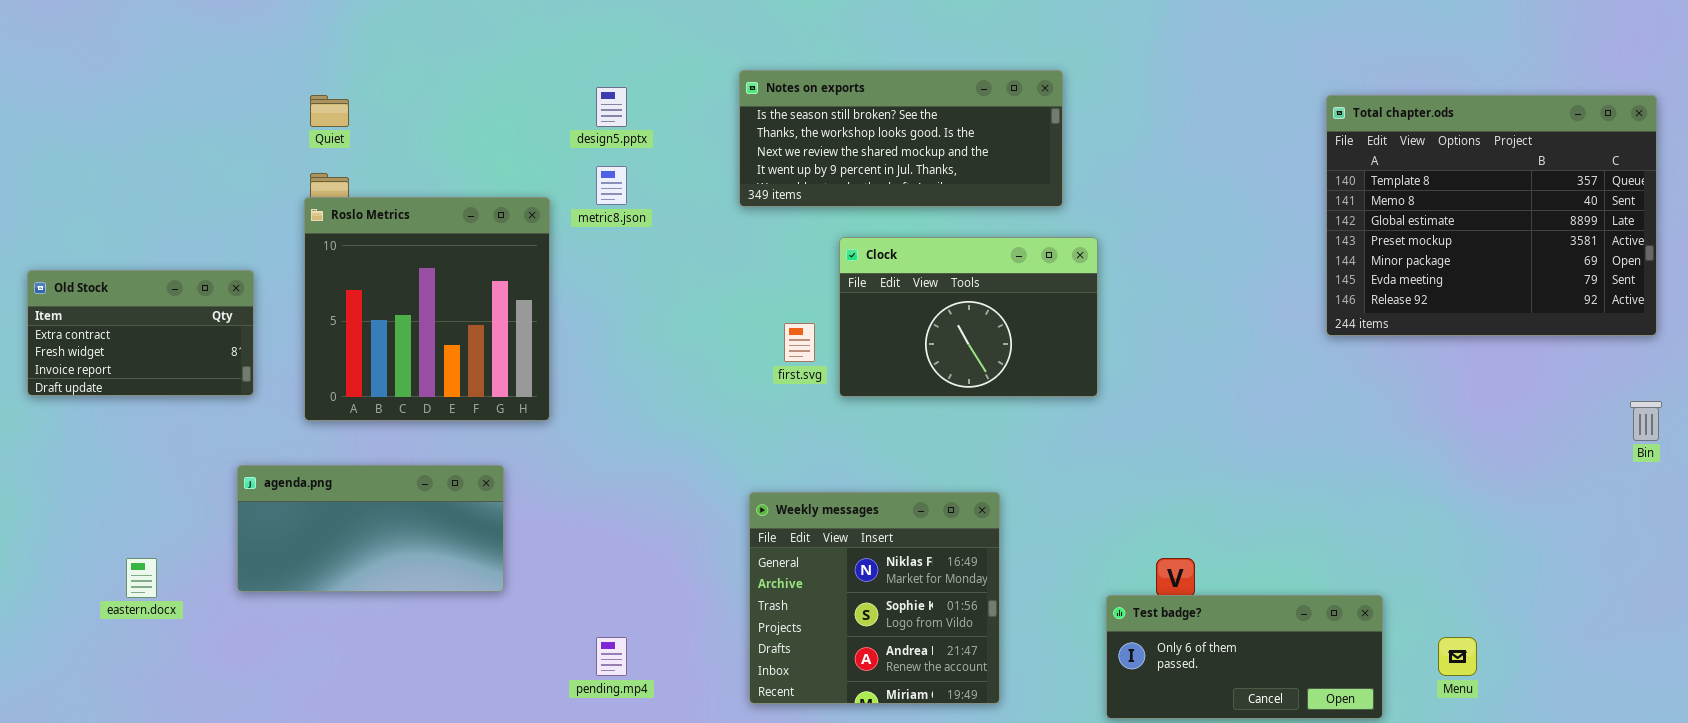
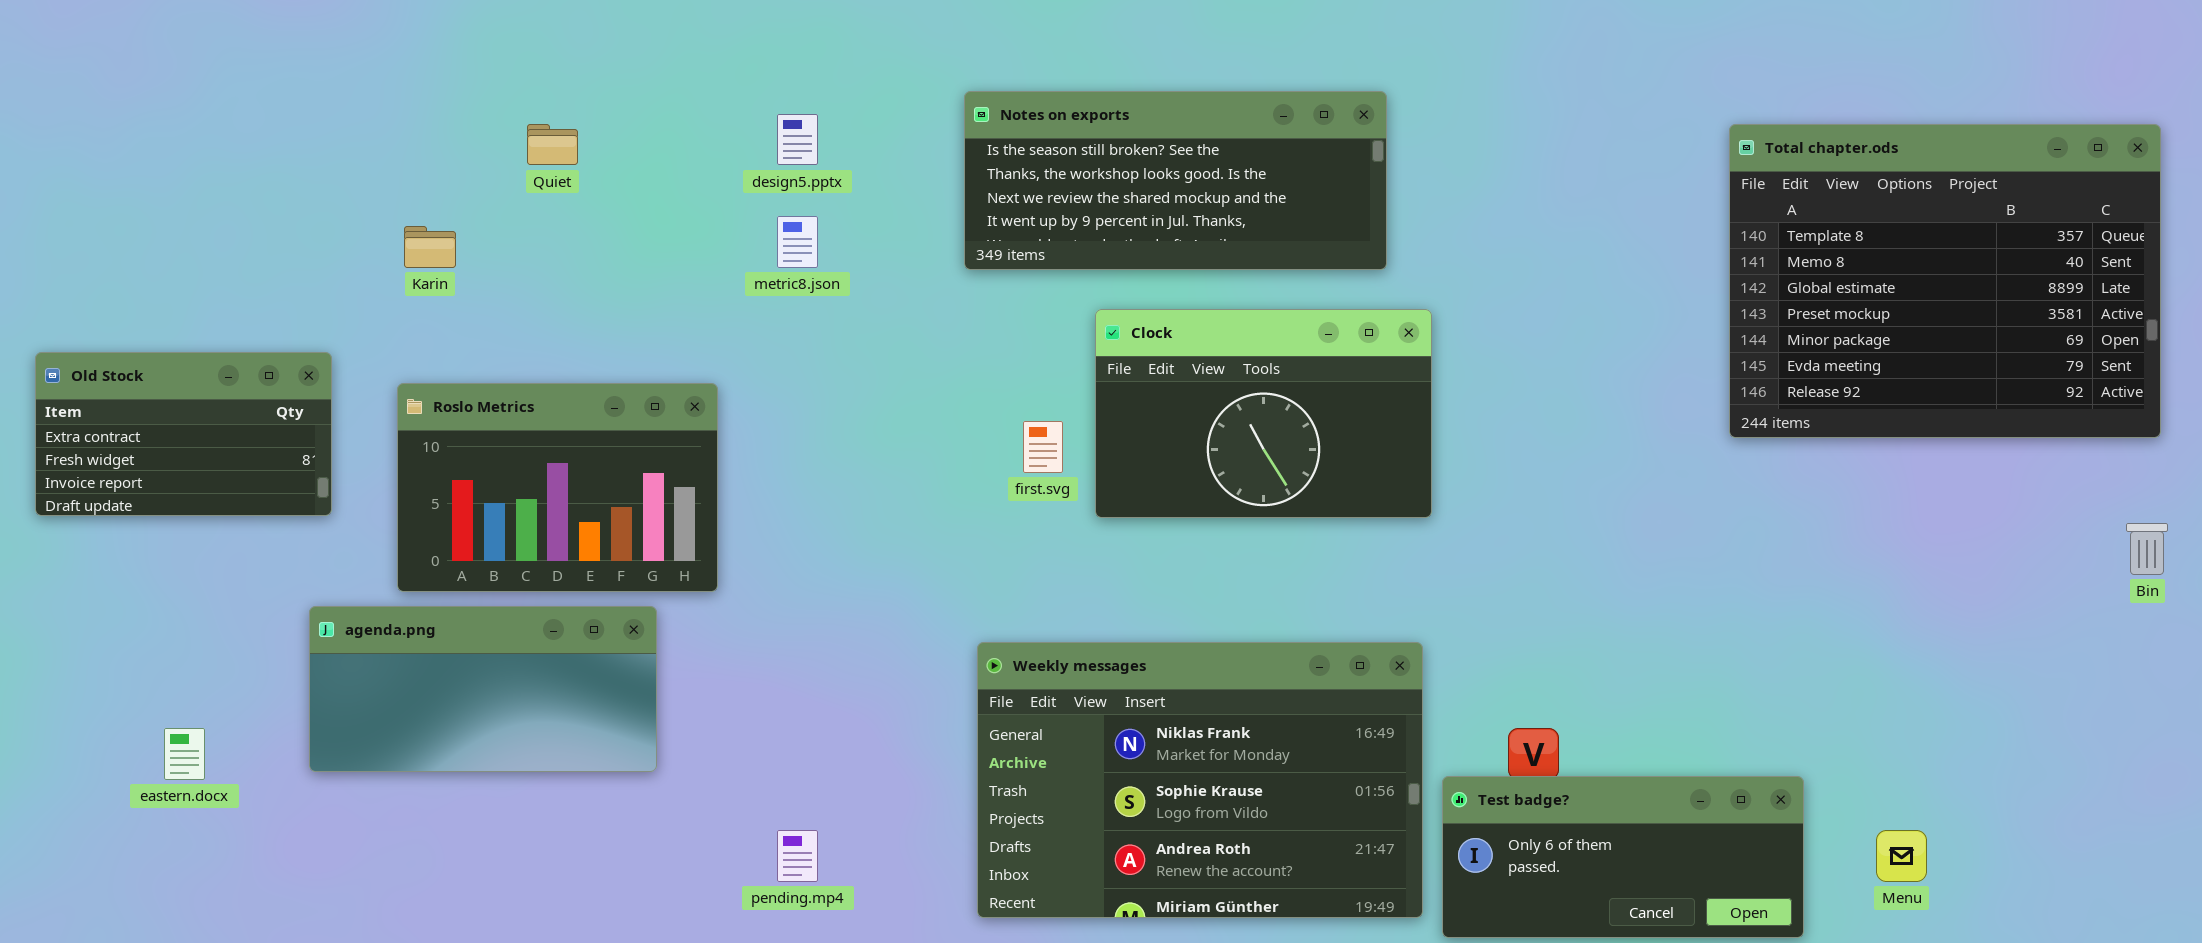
Quiet: [310,95,349,127] -> [527,124,578,165], moved
Roslo Metrics: [304,197,550,421] -> [397,383,718,592], moved, resized
Weekly messages: [749,492,1000,704] -> [977,642,1423,918], resized

